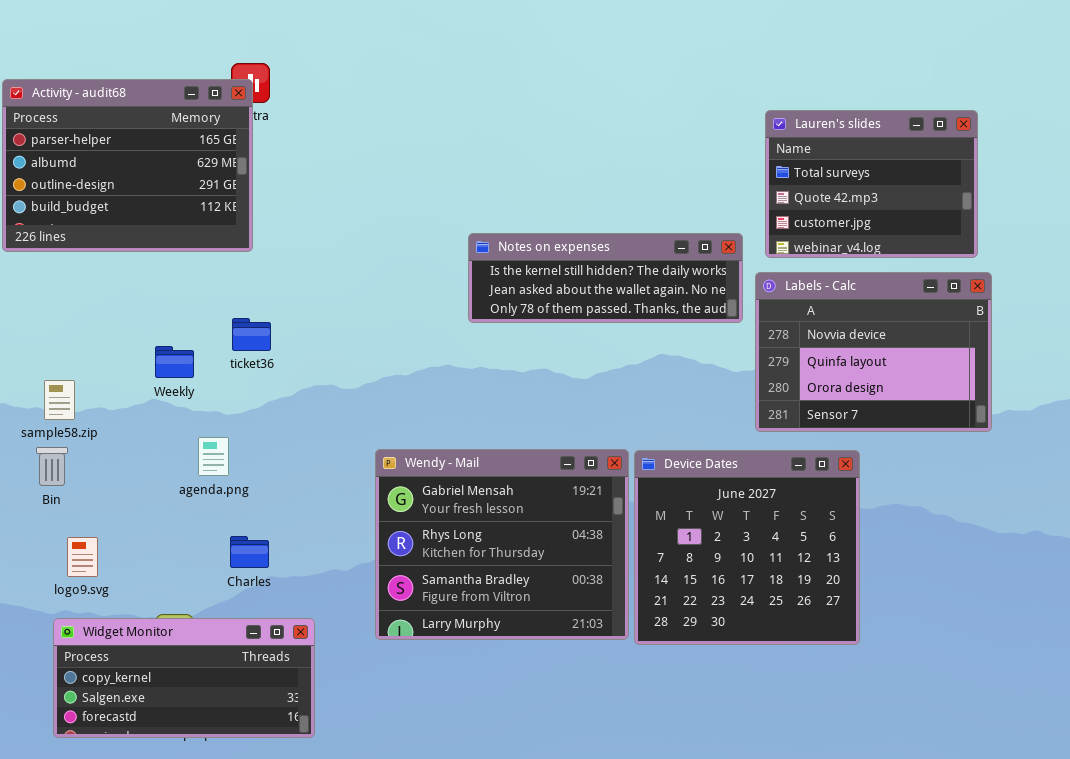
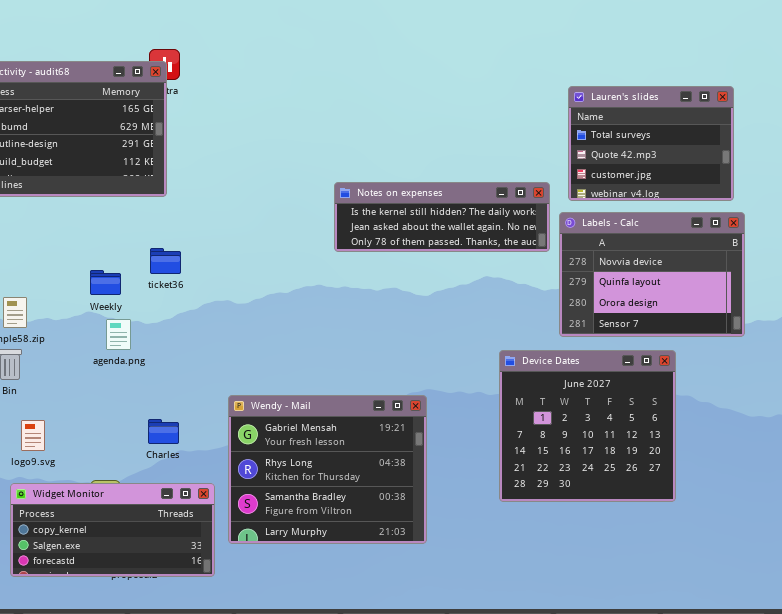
agenda.png: [198,437,229,476] -> [106,319,131,350], moved
Wendy - Mail: [375,449,629,640] -> [228,395,427,544], moved
Device Dates: [634,450,860,645] -> [499,350,676,502], moved

